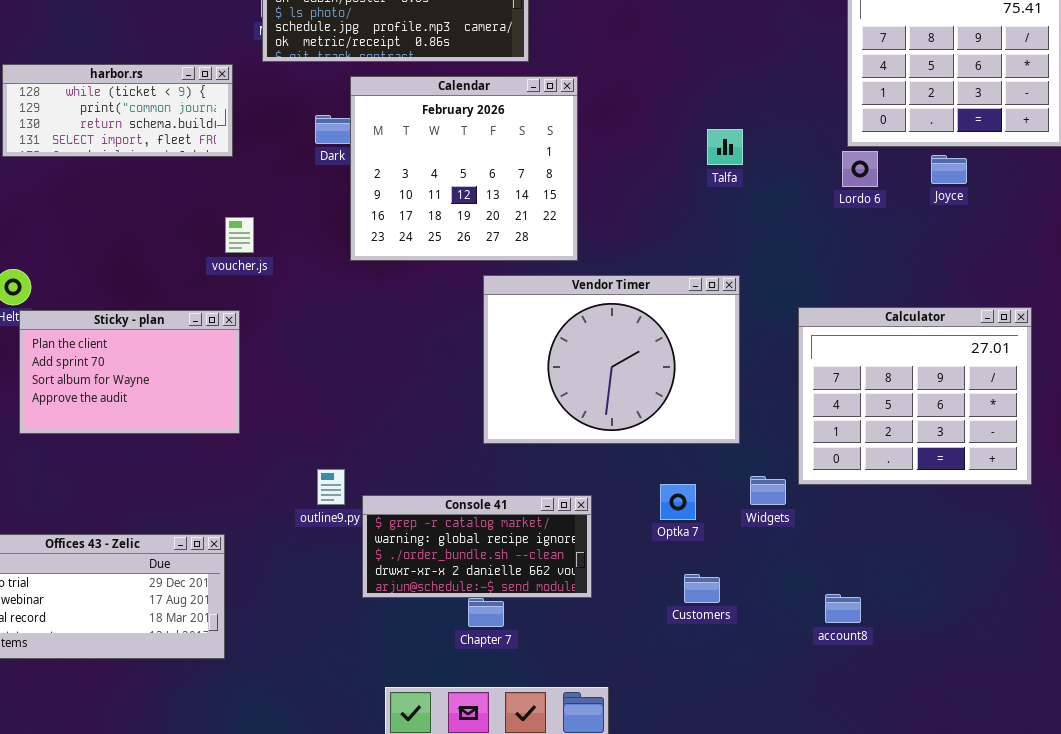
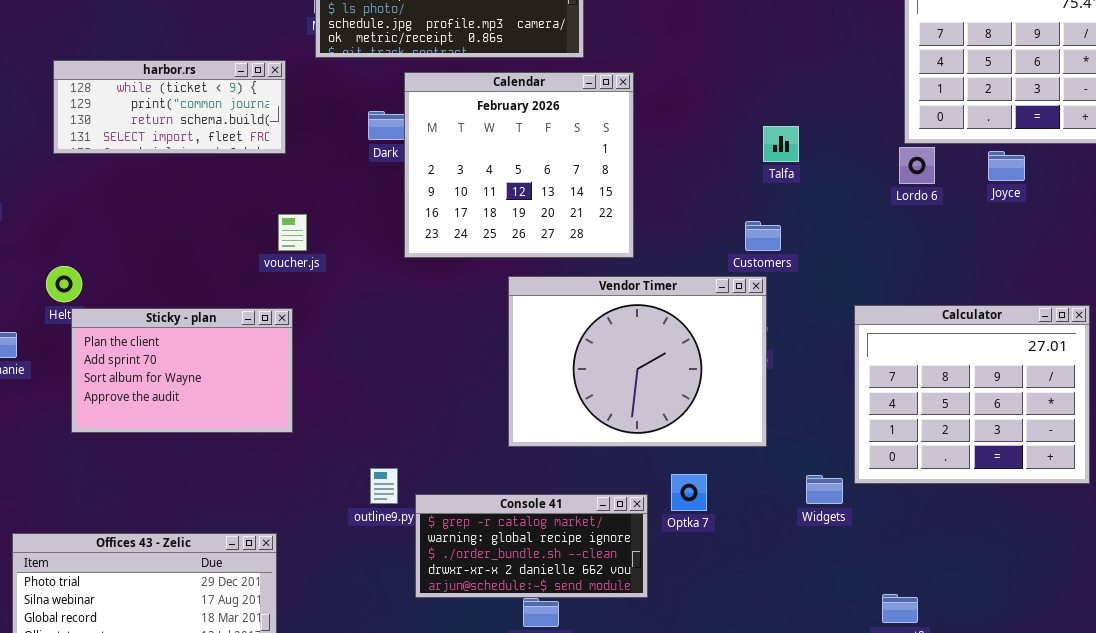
Vendor Timer: [483,275,740,444] -> [508,276,767,447], moved
Optka 7: [660,484,696,520] -> [671,474,707,511], moved
Customers: [684,574,720,603] -> [745,221,781,251], moved

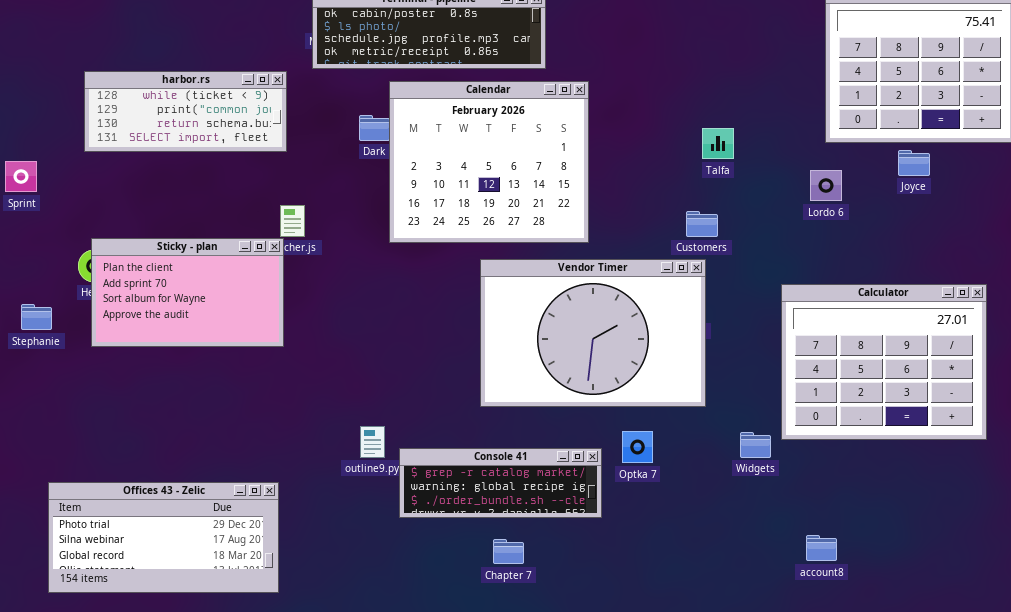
Lordo 6: [899,147,935,184] -> [810,170,842,201], moved
Sticky - plan: [71,308,293,433] -> [91,238,284,347], moved
Console 41: [415,494,648,598] -> [399,448,602,518], resized

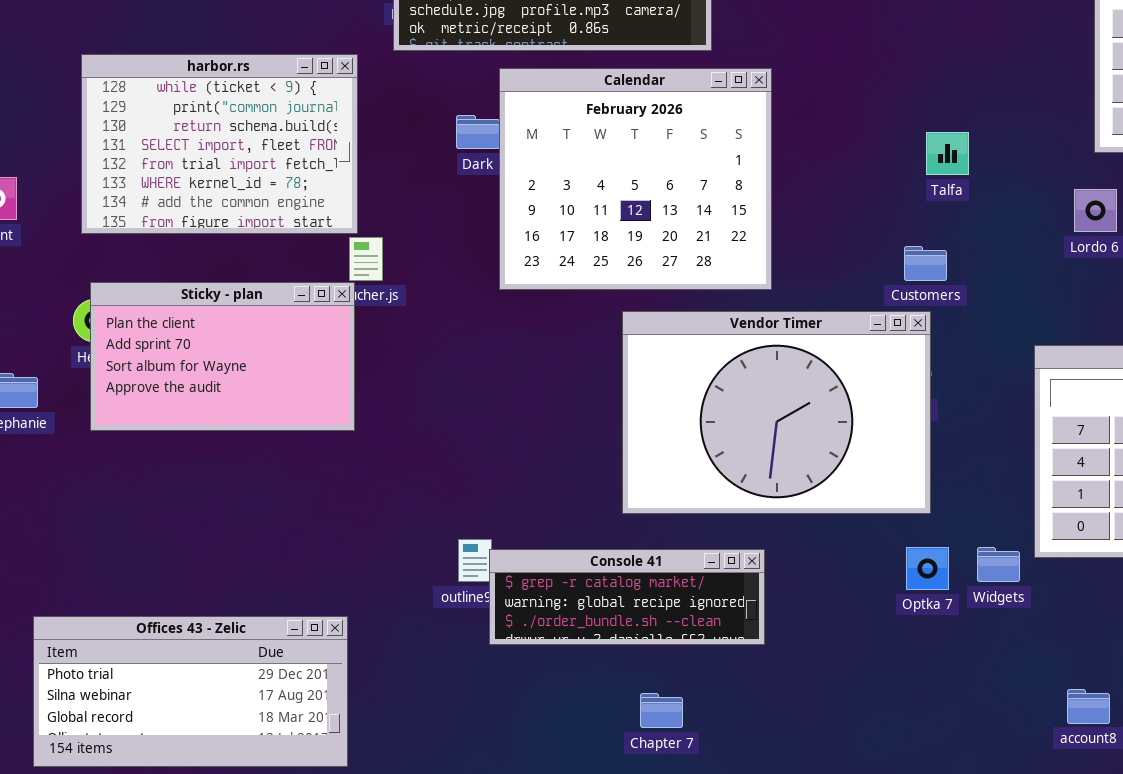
harbor.rs: [84,71,287,152] -> [81,54,358,234], resized
Optka 7: [622,431,653,463] -> [906,547,949,590], moved
Console 41: [399,448,602,518] -> [489,549,765,645], moved

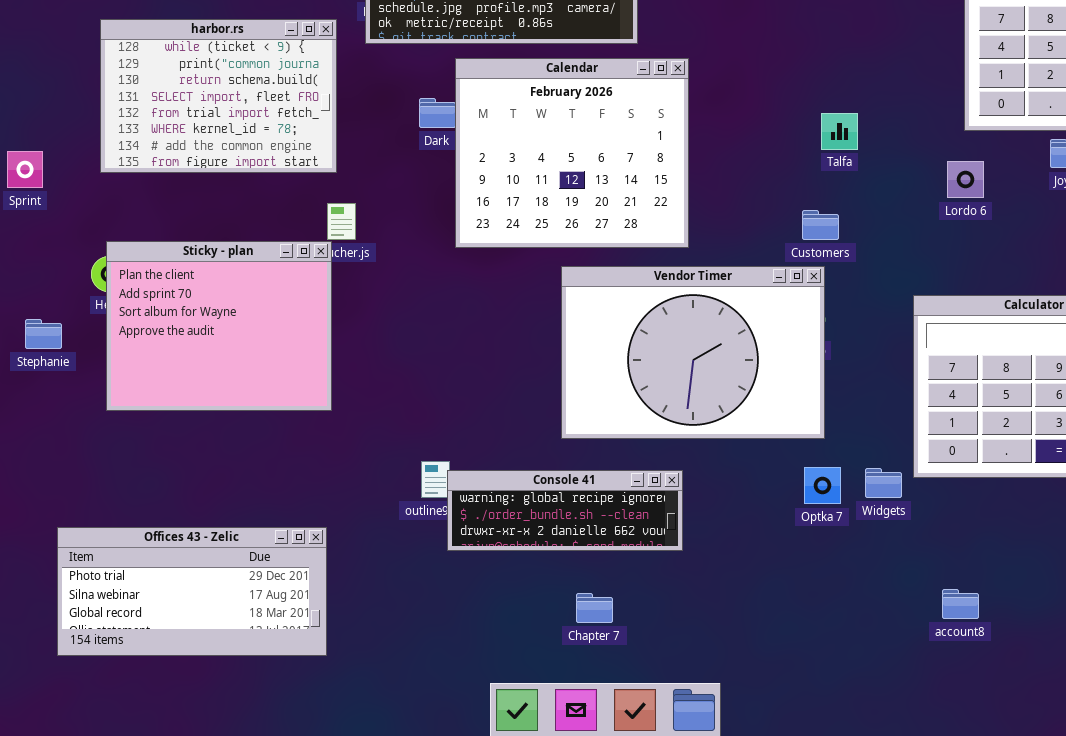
harbor.rs: [81,54,358,234] -> [100,19,337,173], moved
Sticky - plan: [90,282,355,431] -> [106,241,332,411], resized
Console 41: [489,549,765,645] -> [447,470,683,551], scrolled down 1 row

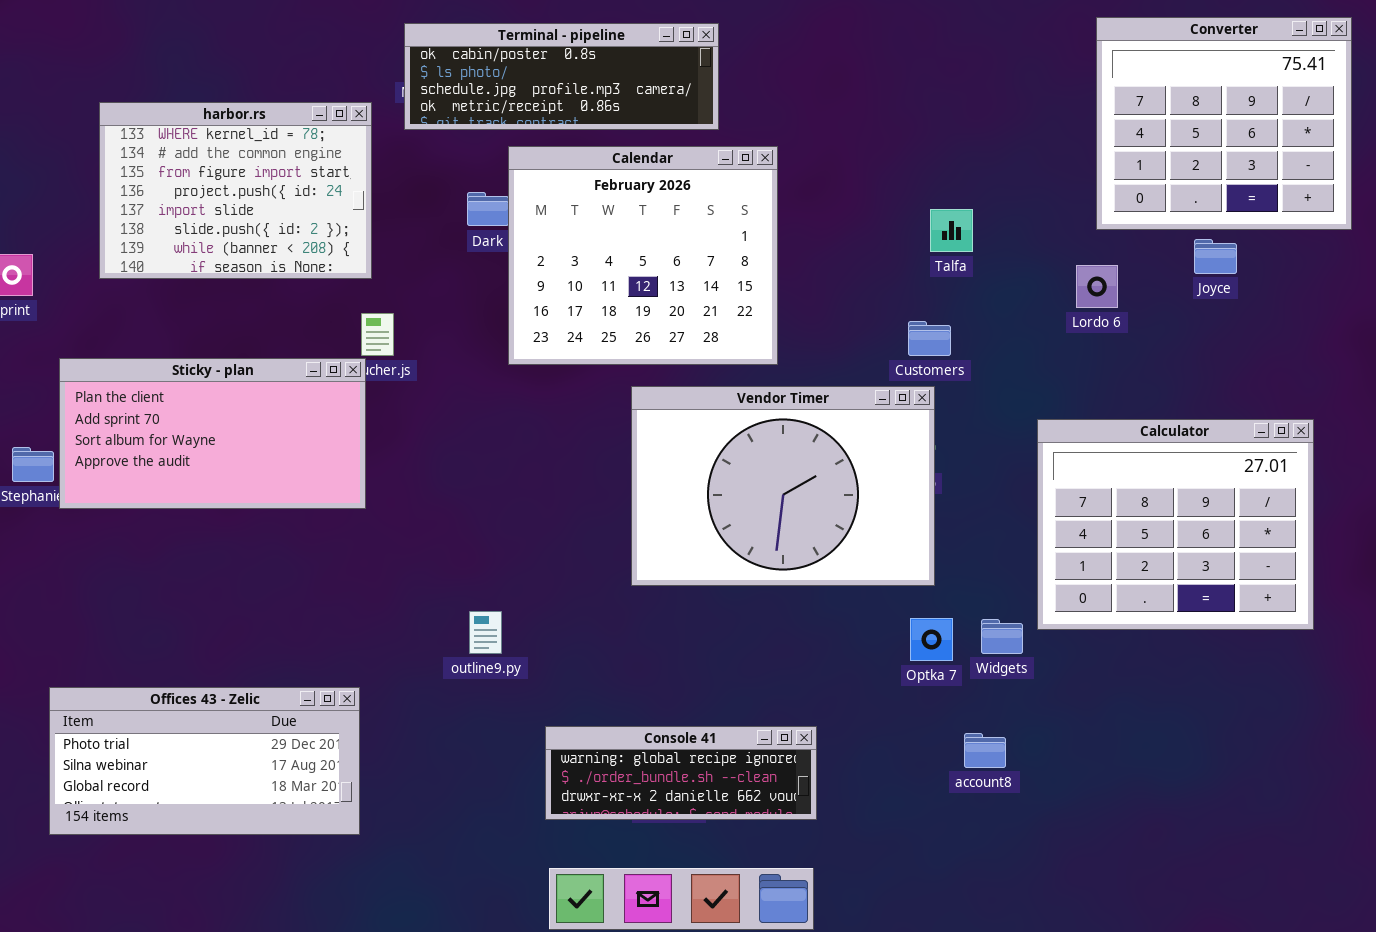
harbor.rs: [100,19,337,173] -> [99,102,372,279], scrolled down 5 rows
Sticky - plan: [106,241,332,411] -> [59,358,366,509], resized
Console 41: [447,470,683,551] -> [545,726,817,820], moved
account8: [942,589,979,619] -> [964,733,1006,768], moved

